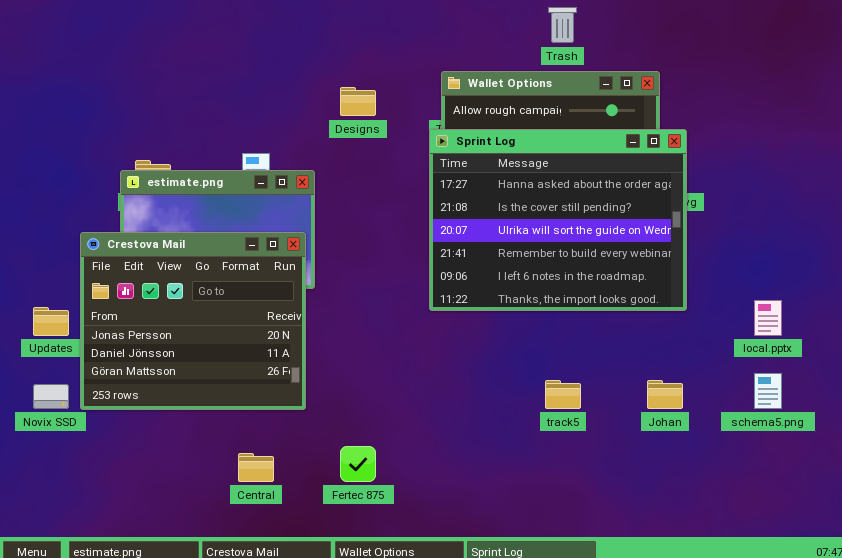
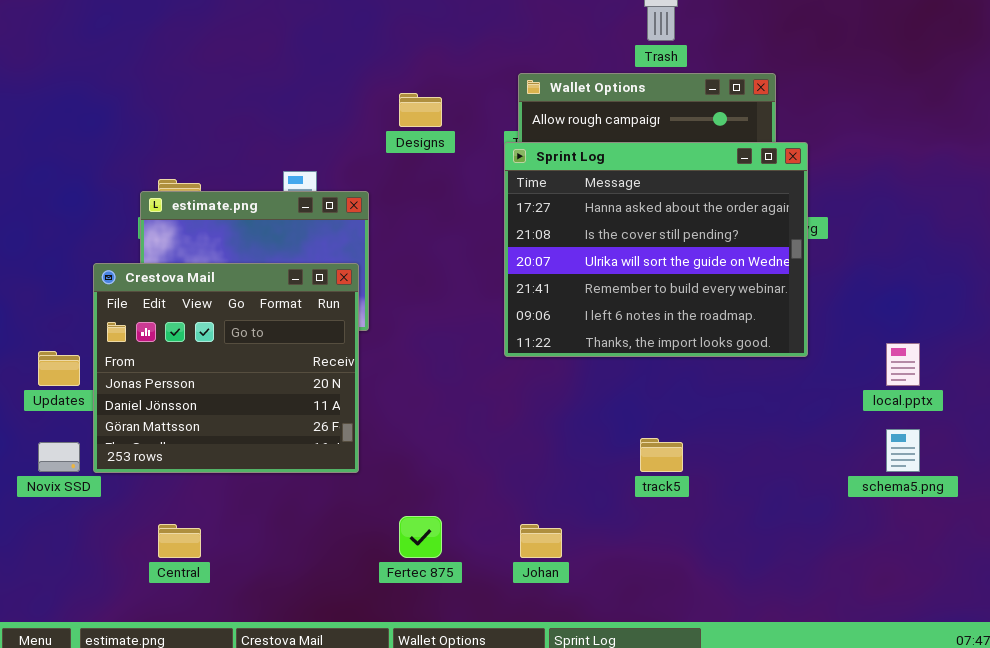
Johan: [647,380,683,409] -> [520,524,562,558], moved
Central: [238,453,274,482] -> [158,524,201,558], moved

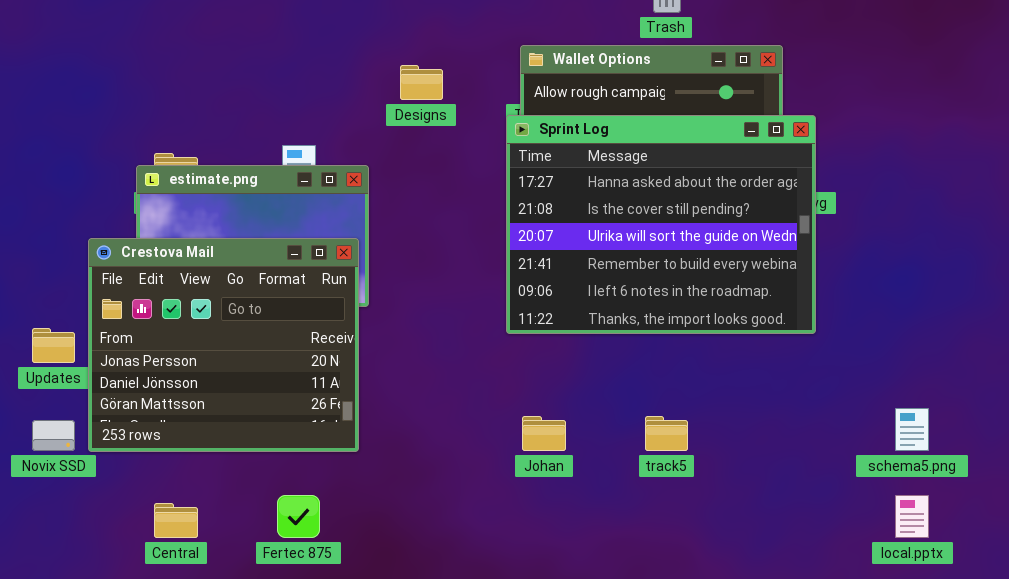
local.pptx: [886,343,920,386] -> [895,495,929,538], moved
Fertec 875: [399,516,442,558] -> [277,495,320,538], moved
Johan: [520,524,562,558] -> [522,416,566,451], moved

